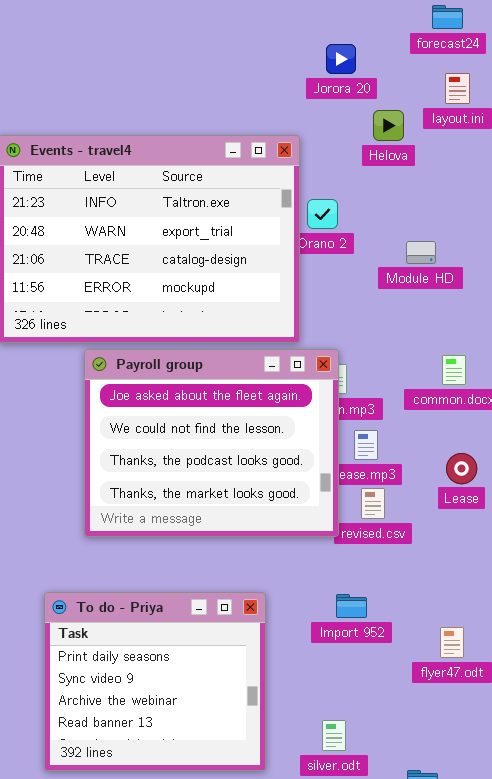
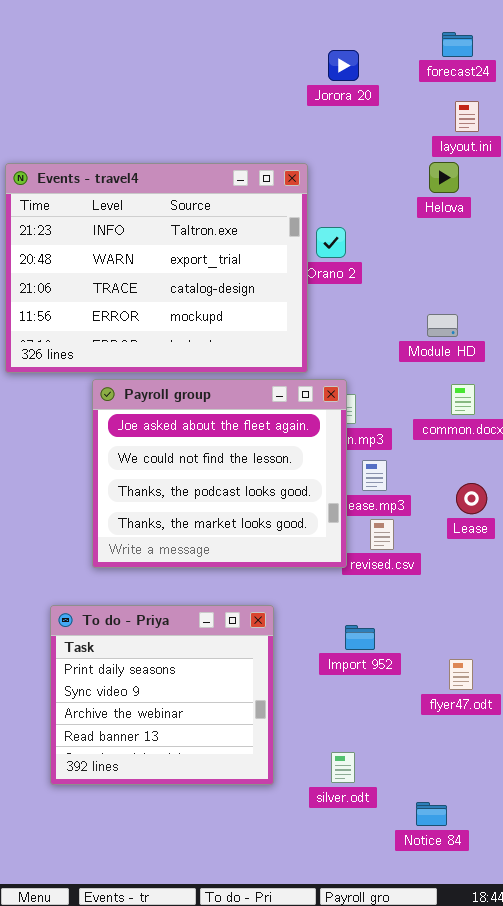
Jorora 20: [326,44,356,74] -> [328,50,359,81], moved
Helova: [373,110,404,141] -> [429,162,459,193], moved
Module HD: [406,241,436,264] -> [427,314,458,337], moved
To do - Priya: [44,592,266,771] -> [50,605,274,785], moved

